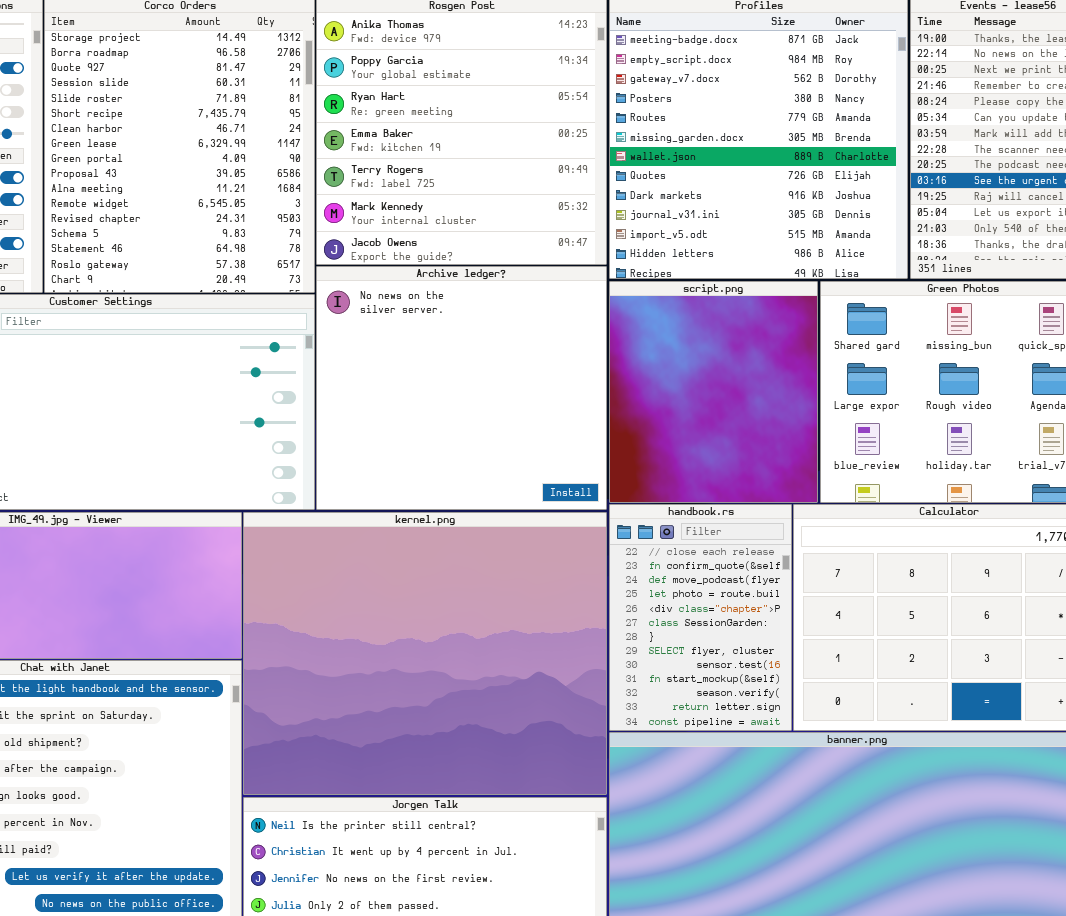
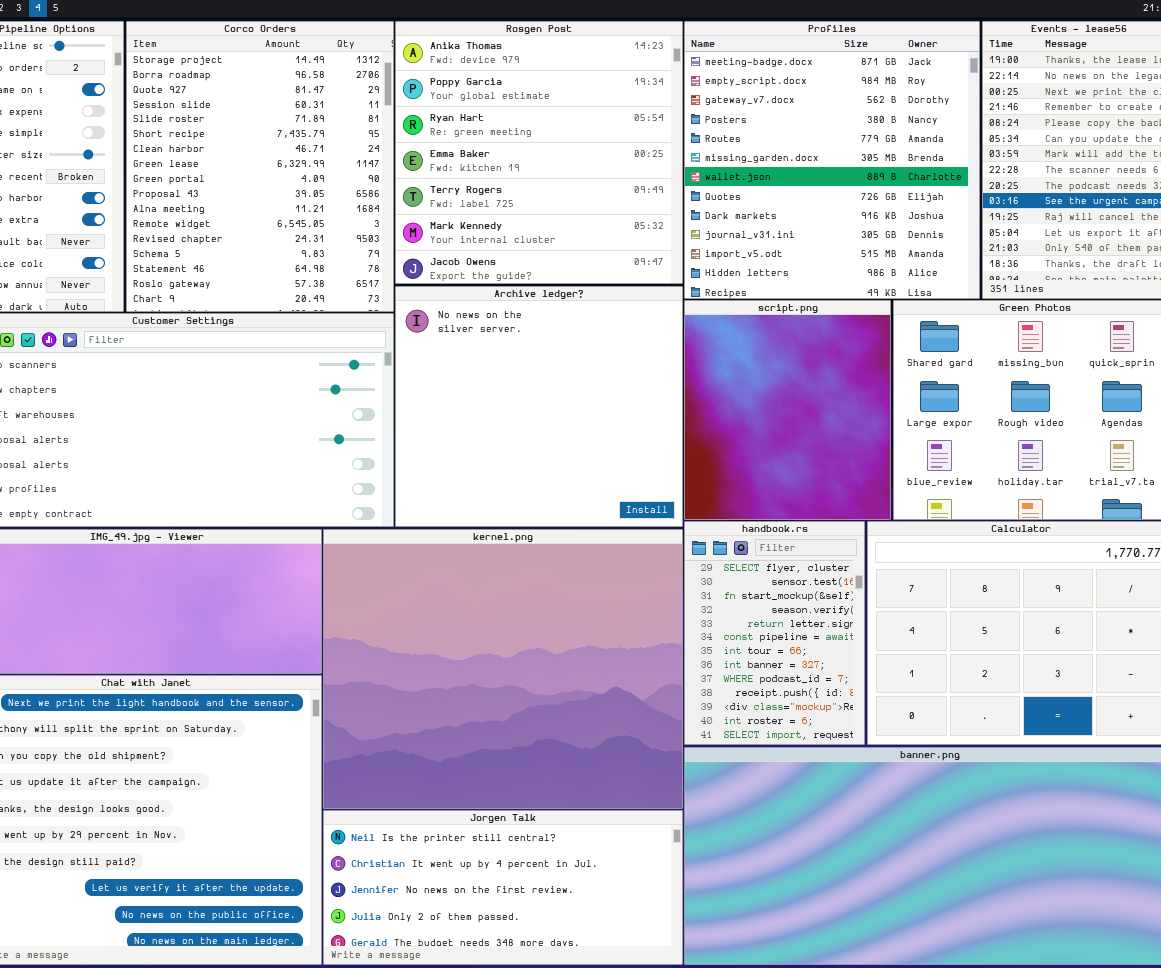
handbook.rs: [609,504,792,731] -> [684,521,865,745], scrolled down 7 rows

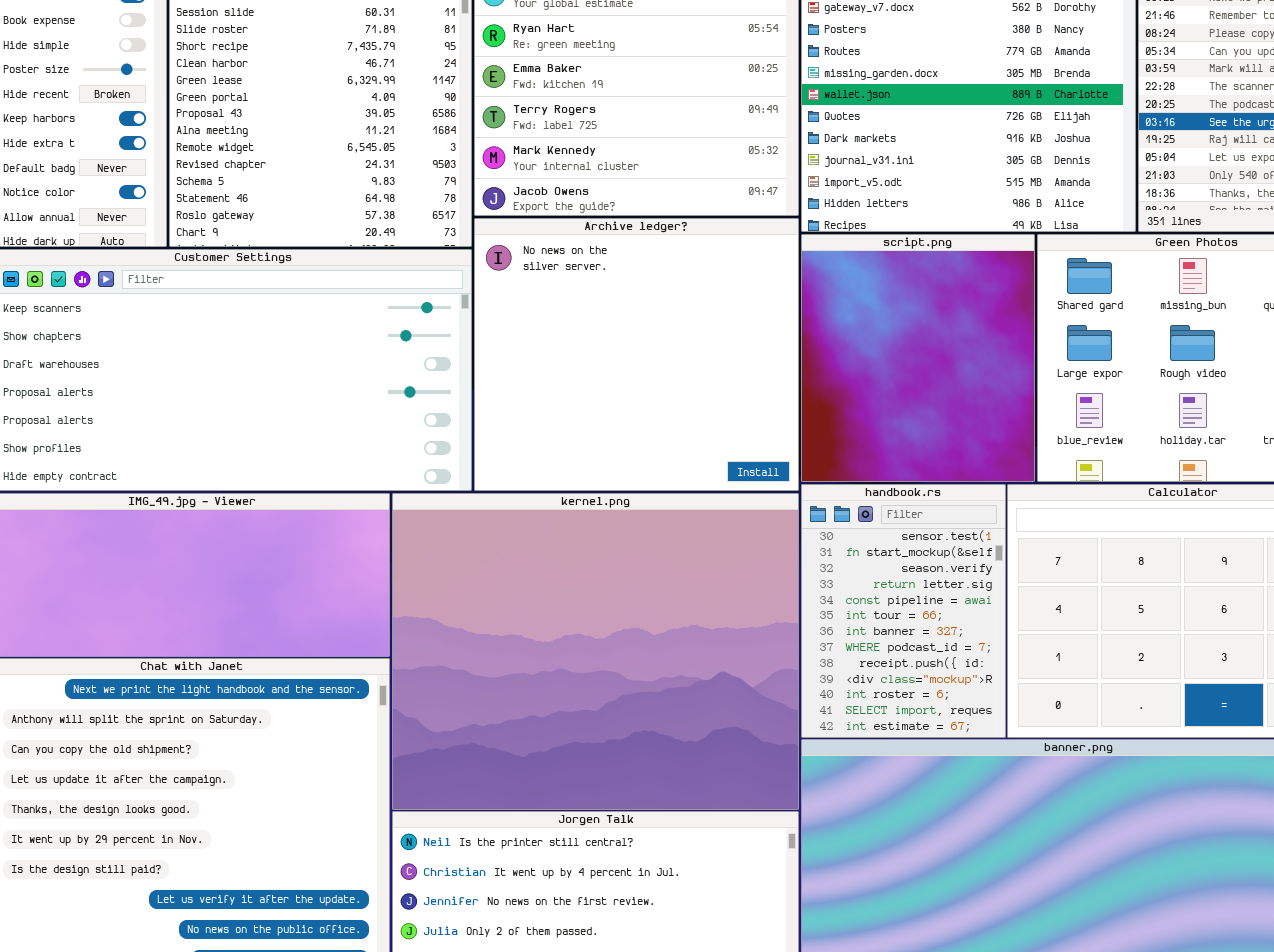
handbook.rs: [684,521,865,745] -> [801,484,1006,738], scrolled down 1 row

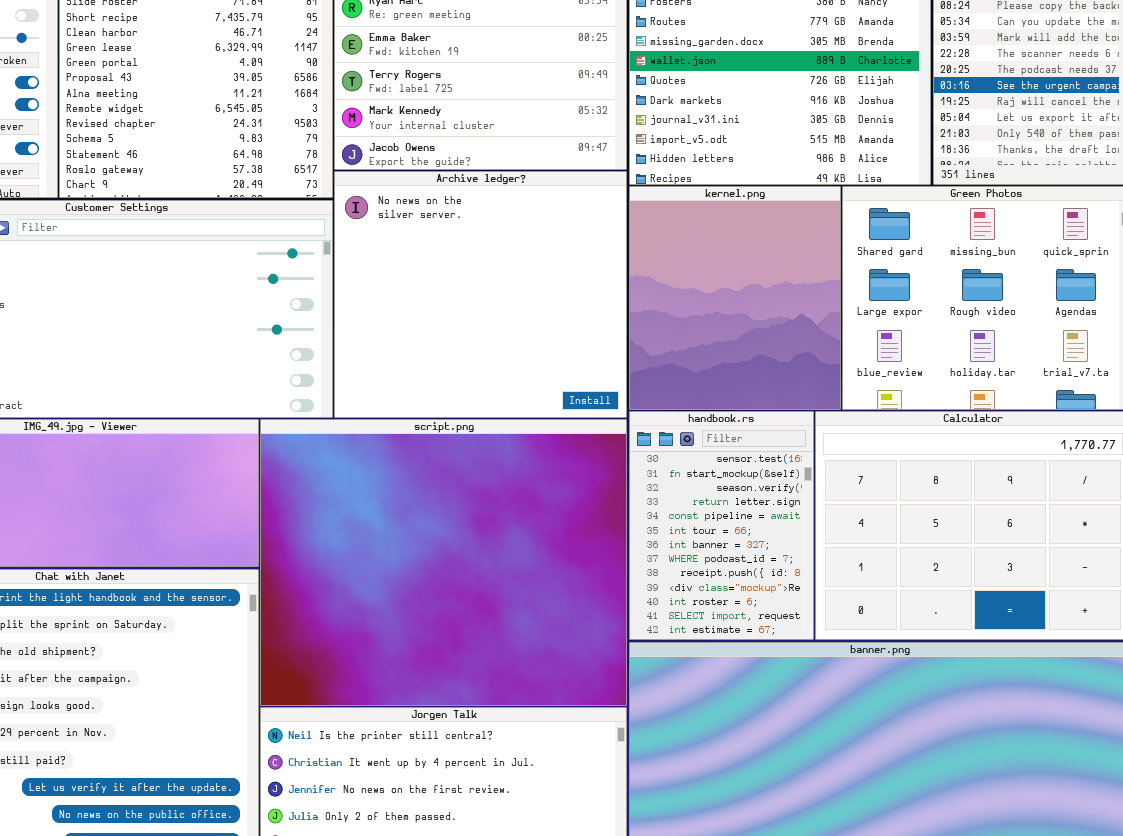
script.png: [801,234,1035,482] -> [260,419,627,706], moved, resized
kernel.png: [392,493,799,810] -> [629,186,841,410], moved, resized

